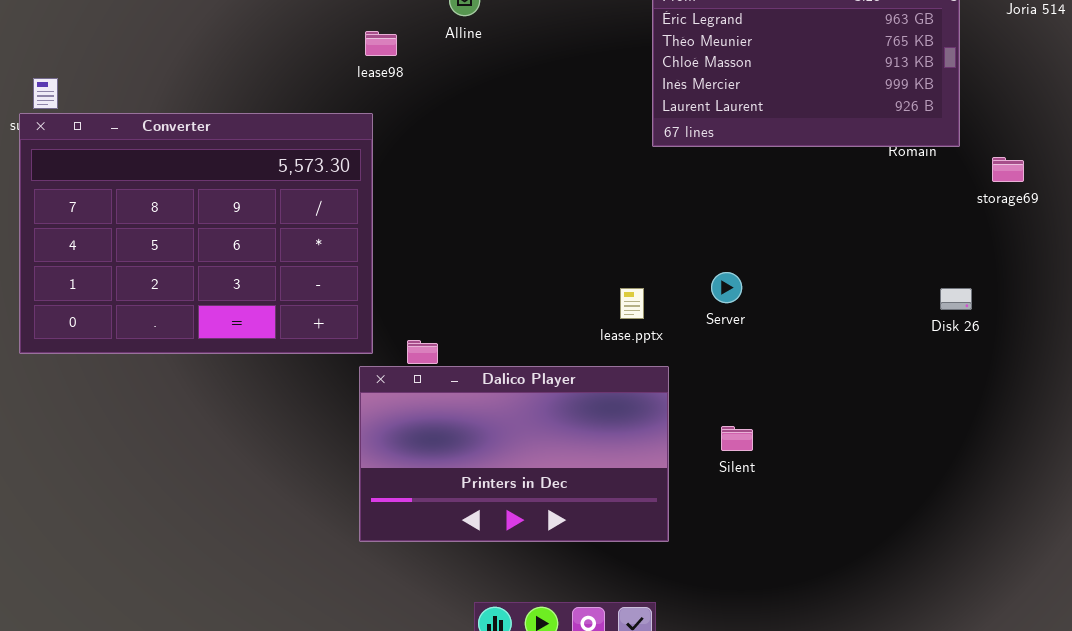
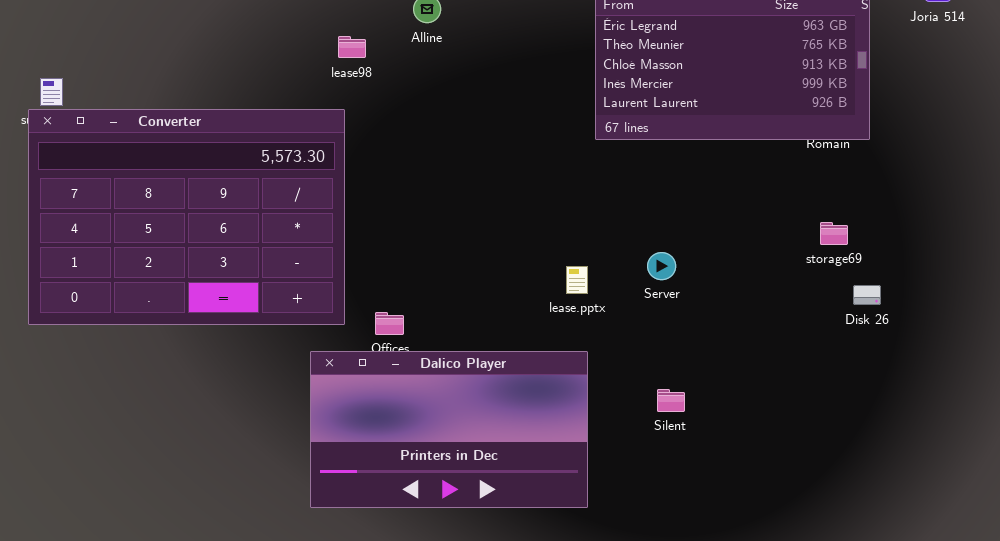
storage69: [992,157,1024,182] -> [820,222,848,245], moved
Disk 26: [940,288,972,310] -> [853,285,881,305], moved
Dalico Player: [359,366,669,542] -> [310,351,588,508], moved

